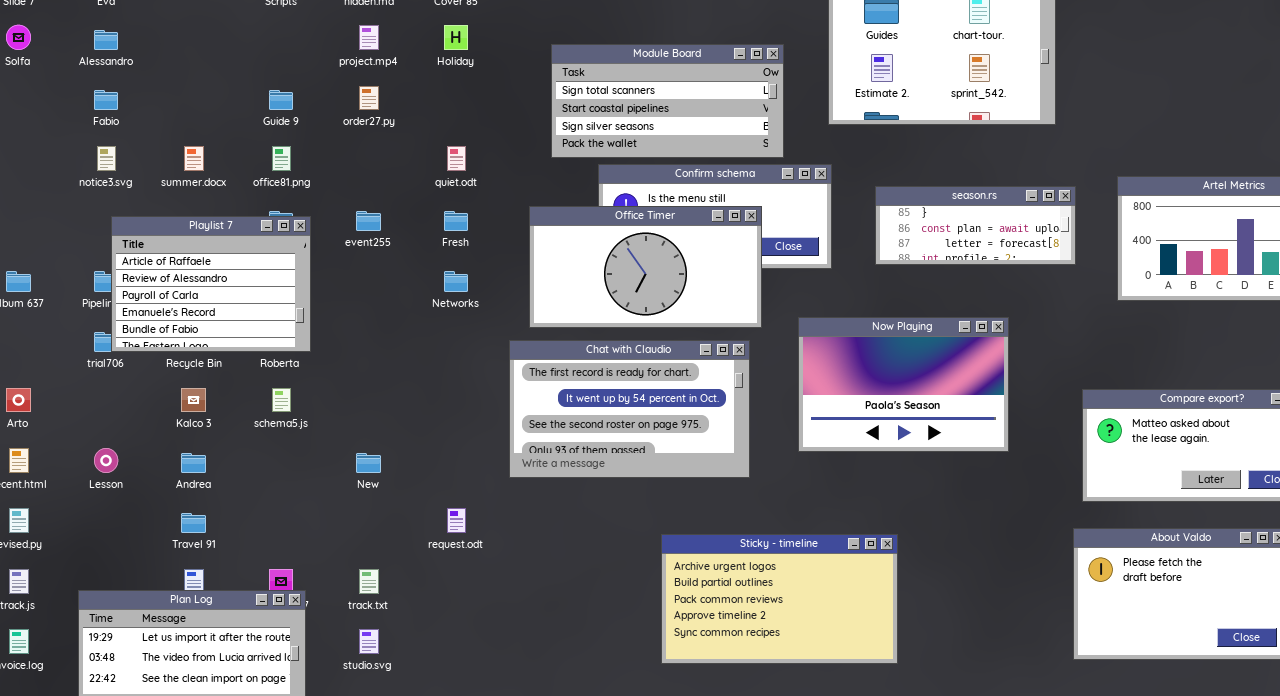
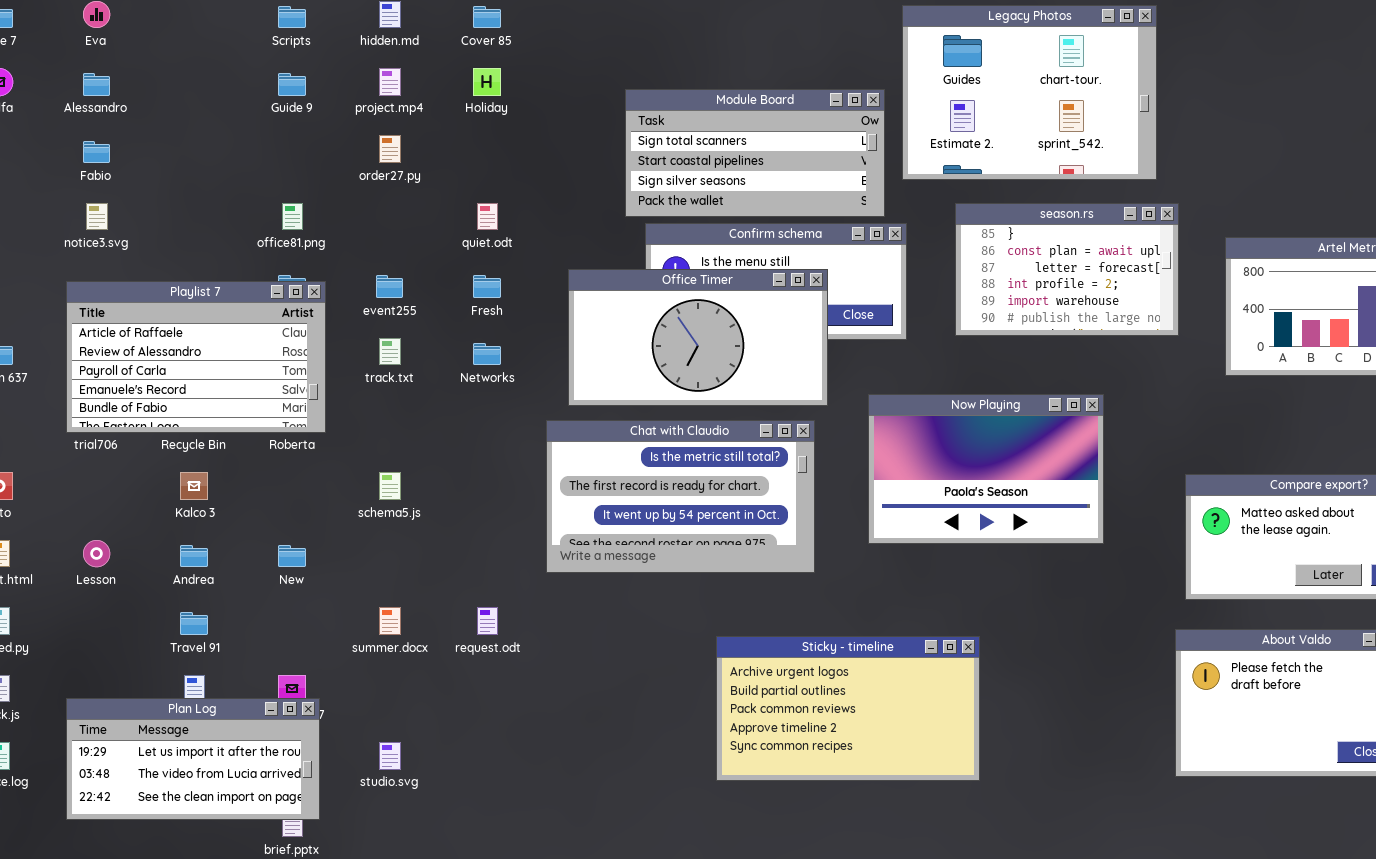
Module Board: [551,44,784,158] -> [625,89,885,217], moved
Guide 9: [269,90,293,110] -> [278,73,306,96], moved
summer.docx: [184,146,204,171] -> [379,607,401,635], moved
season.rs: [875,186,1076,265] -> [955,203,1179,336], resized
Playlist 7: [111,216,311,352] -> [66,281,326,433], resized
Chat with Claudio: [509,340,750,478] -> [546,420,815,573], scrolled up 1 row
schema5.js: [272,388,291,412] -> [379,472,401,500], moved
New: [356,453,381,473] -> [278,545,306,567], moved
track.txt: [359,569,379,594] -> [379,338,401,365], moved

